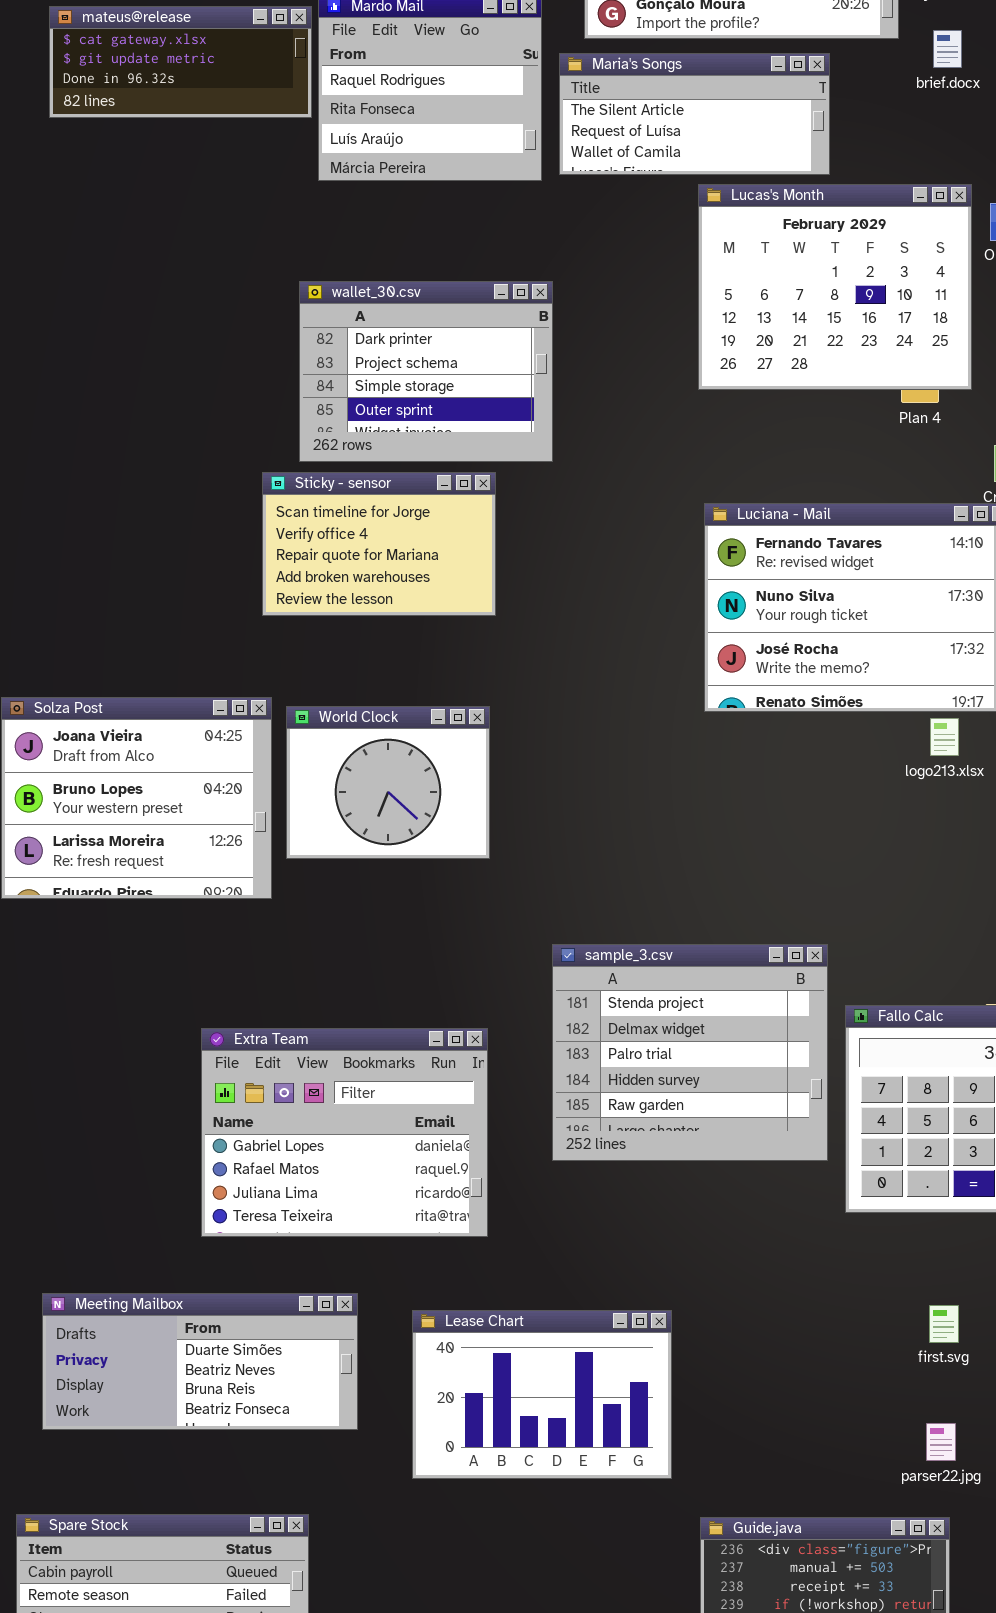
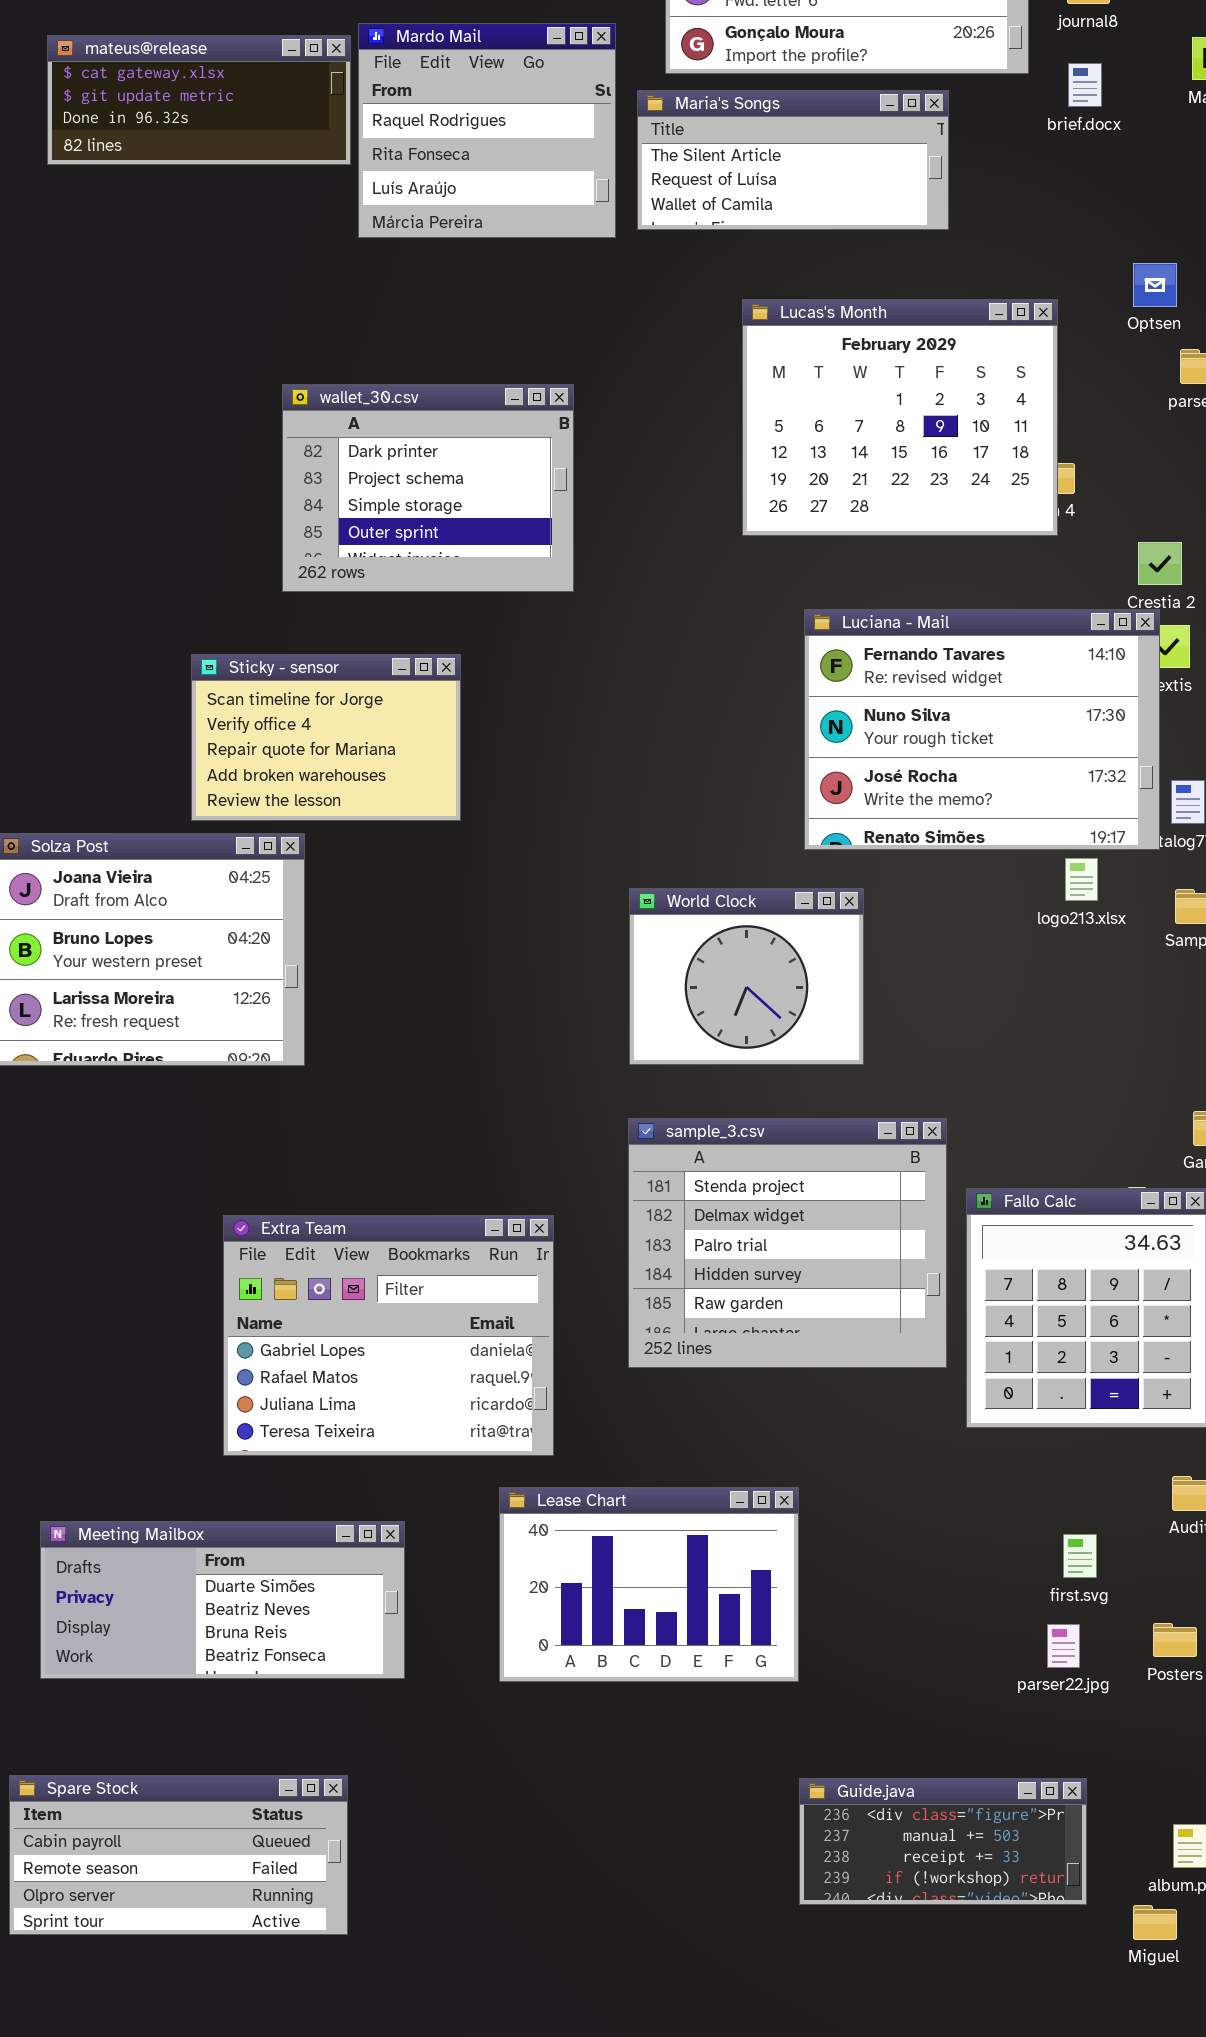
Lucas's Month: [698,184,972,390] -> [742,299,1058,536], moved
wallet_30.csv: [299,281,553,462] -> [282,384,574,592], moved
Sticky - sensor: [262,472,496,616] -> [191,654,461,821], moved
World Clock: [286,706,490,859] -> [629,888,864,1065], moved
Lease Chart: [412,1310,672,1479] -> [499,1487,799,1682], moved
parser22.jpg: [926,1423,956,1461] -> [1047,1624,1080,1668], moved

